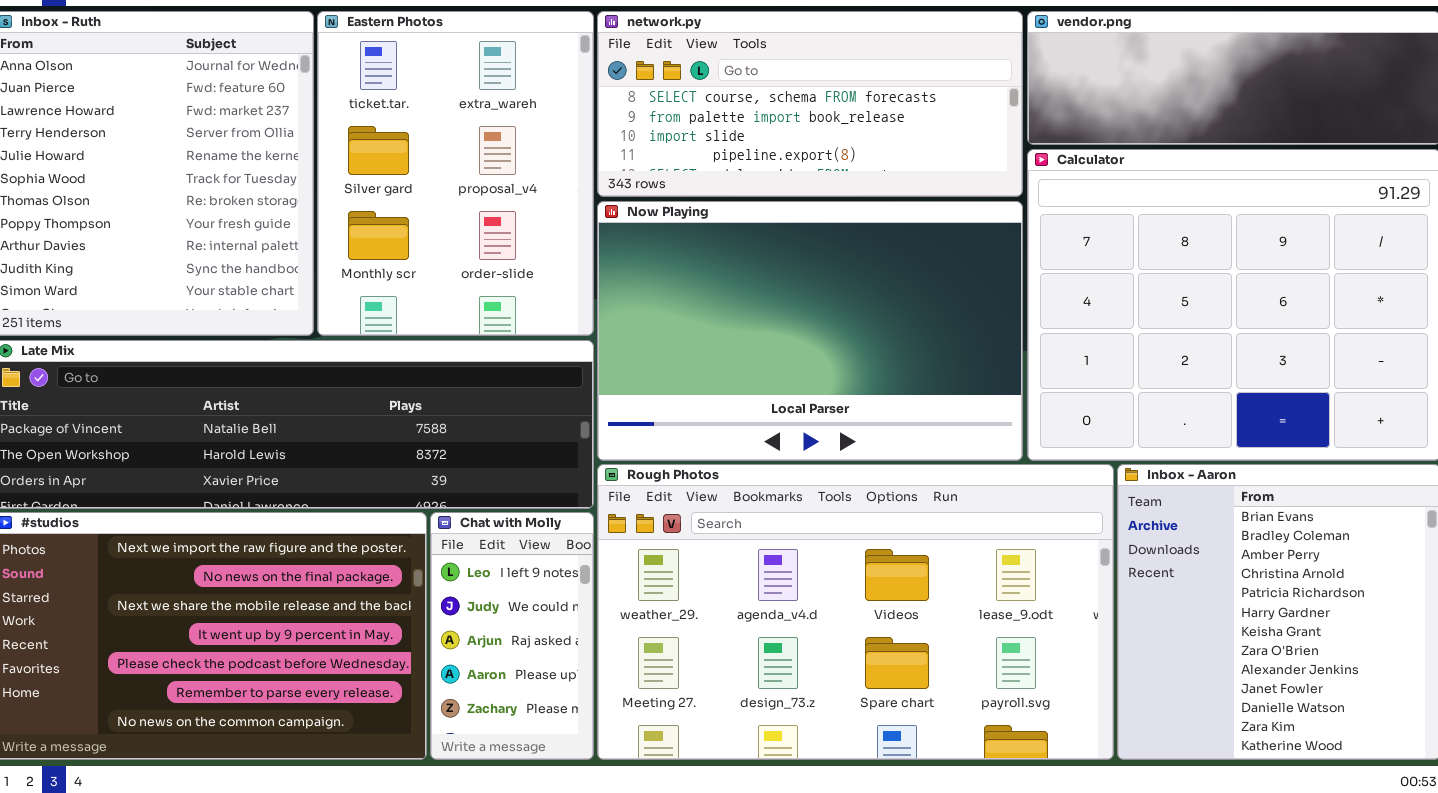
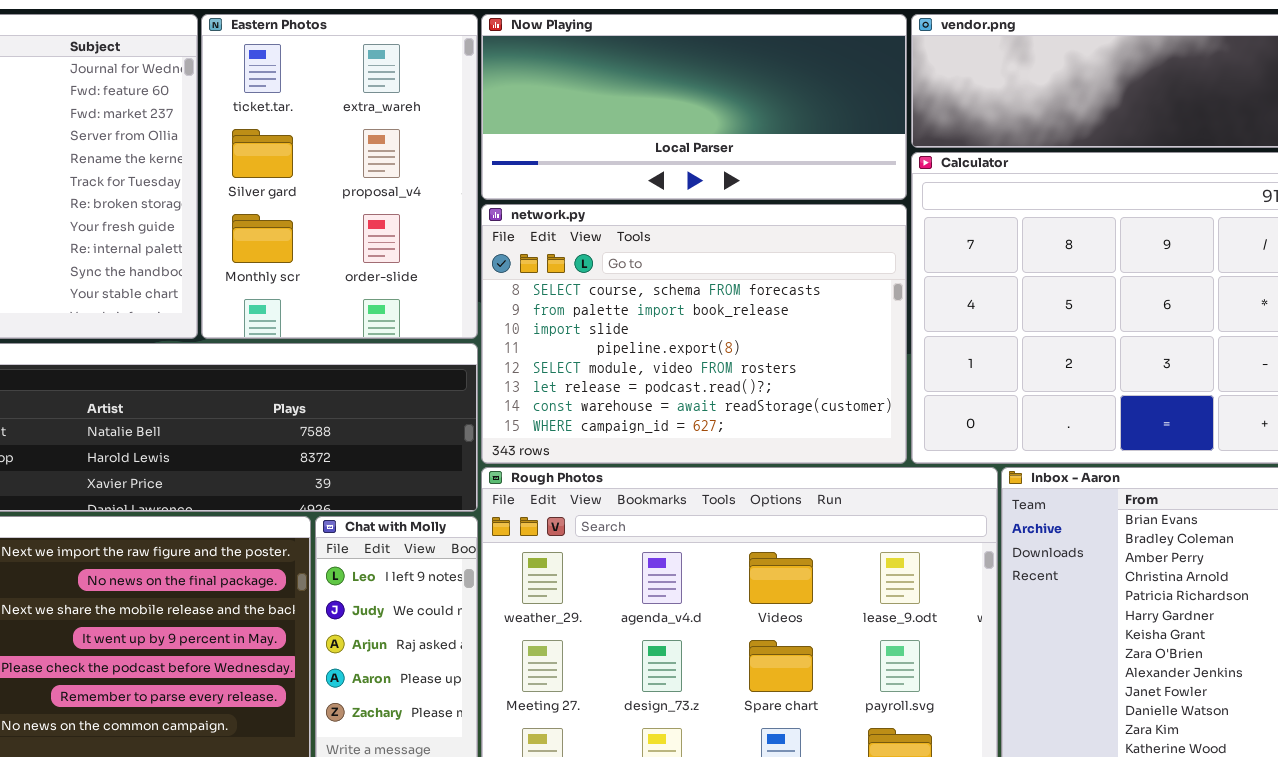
network.py: [597,11,1023,197] -> [481,204,907,464], moved, resized
Now Playing: [597,201,1023,461] -> [481,14,907,200], moved, resized

